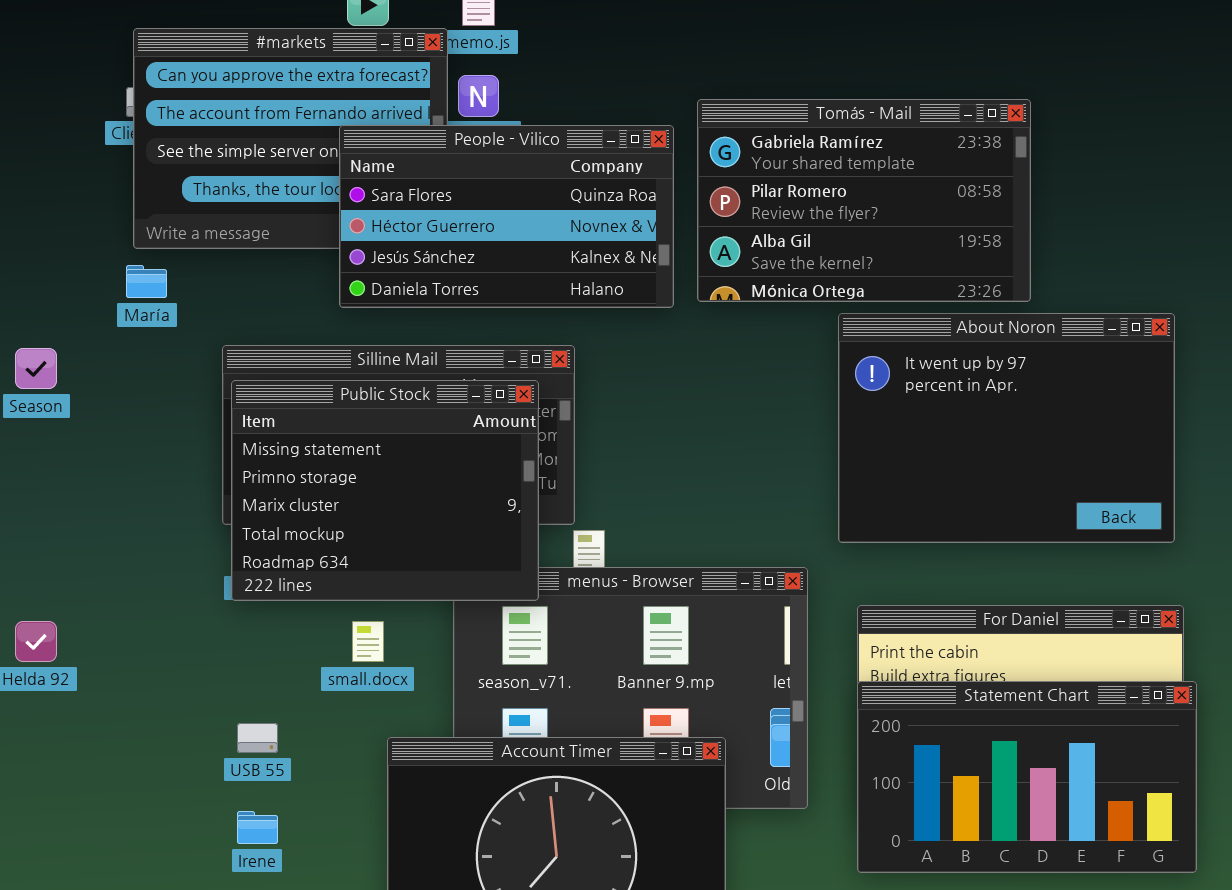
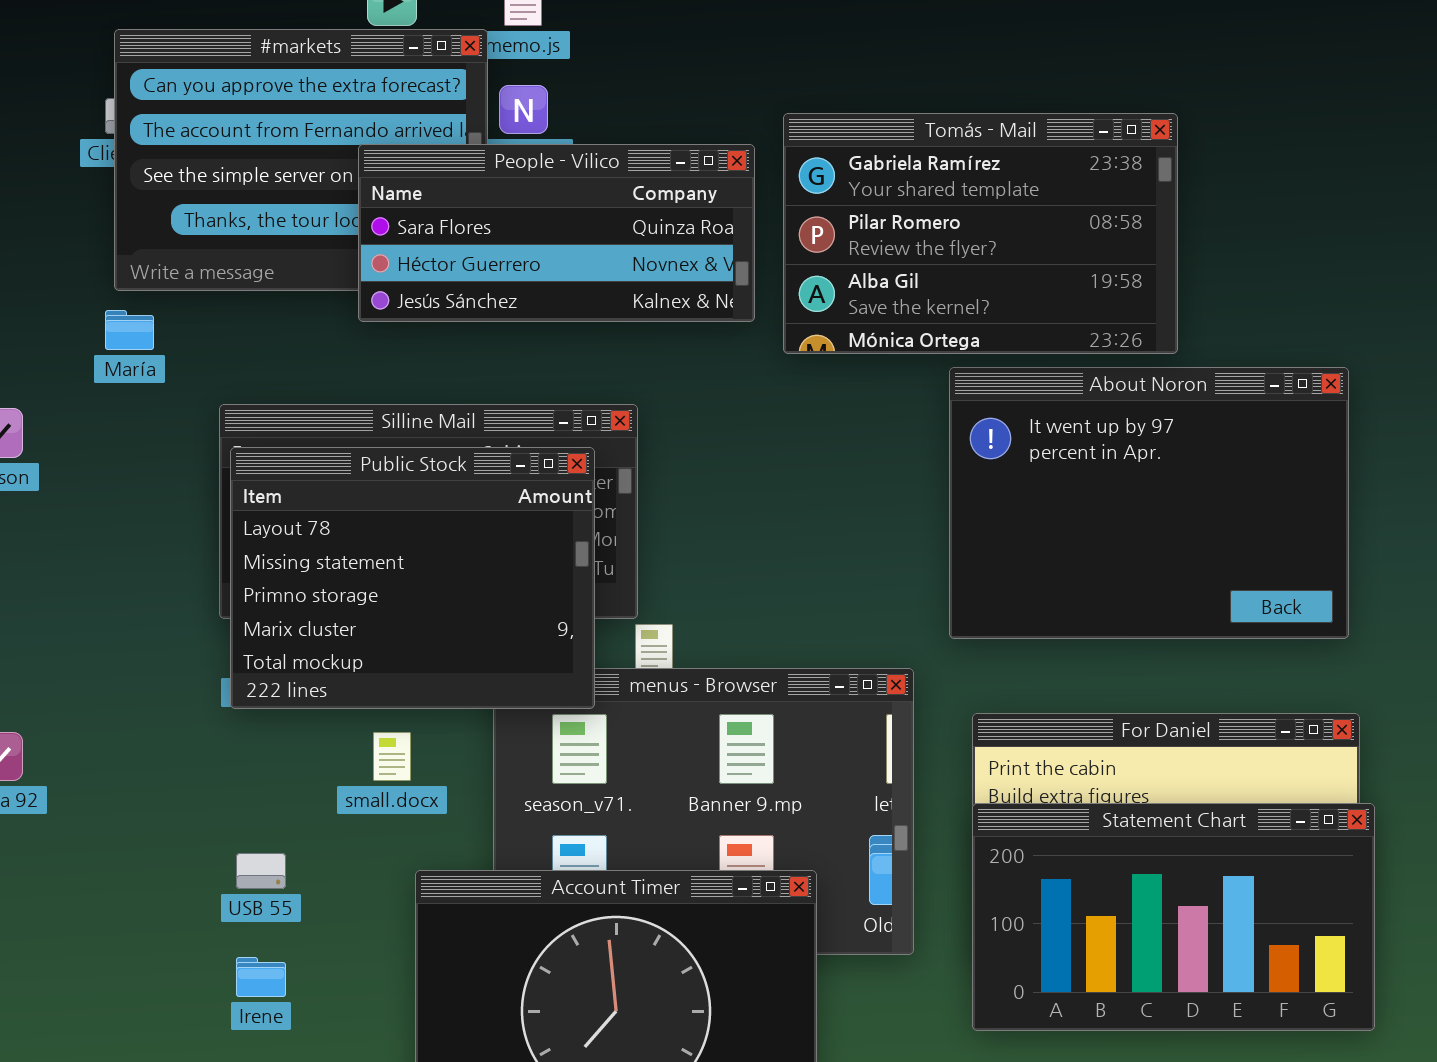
People - Vilico: [339,125,674,308] -> [358,144,755,322], resized
Public Stock: [231,380,539,601] -> [230,447,595,709], scrolled up 1 row

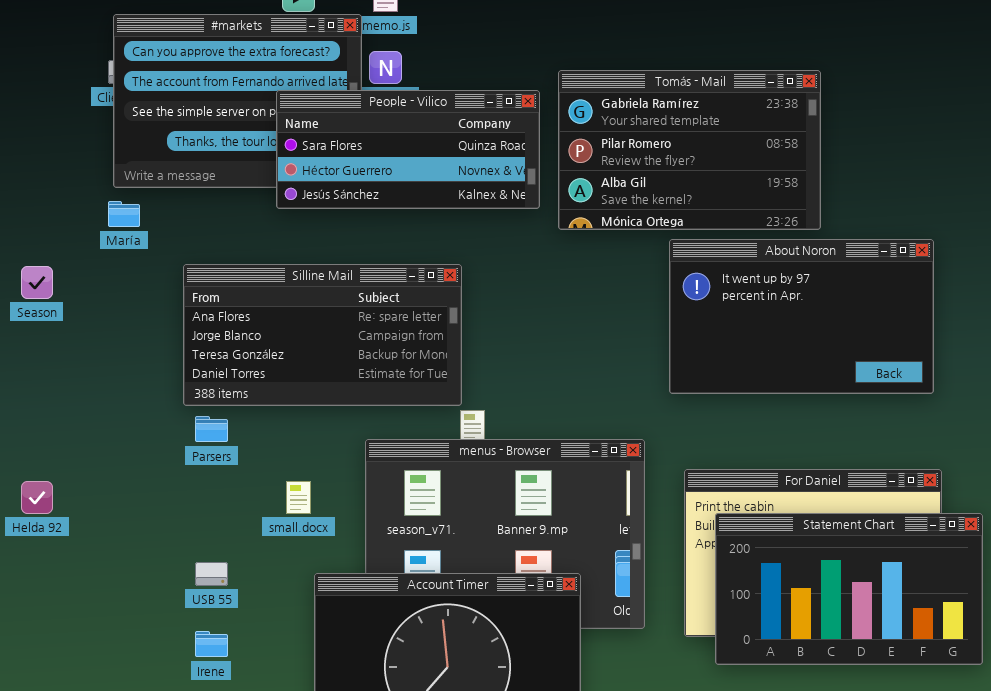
About Noron: [949,367,1349,639] -> [669,239,934,394], resized
Public Stock: [230,447,595,709] -> none, closed
Statement Chart: [972,803,1375,1031] -> [715,513,983,665], moved

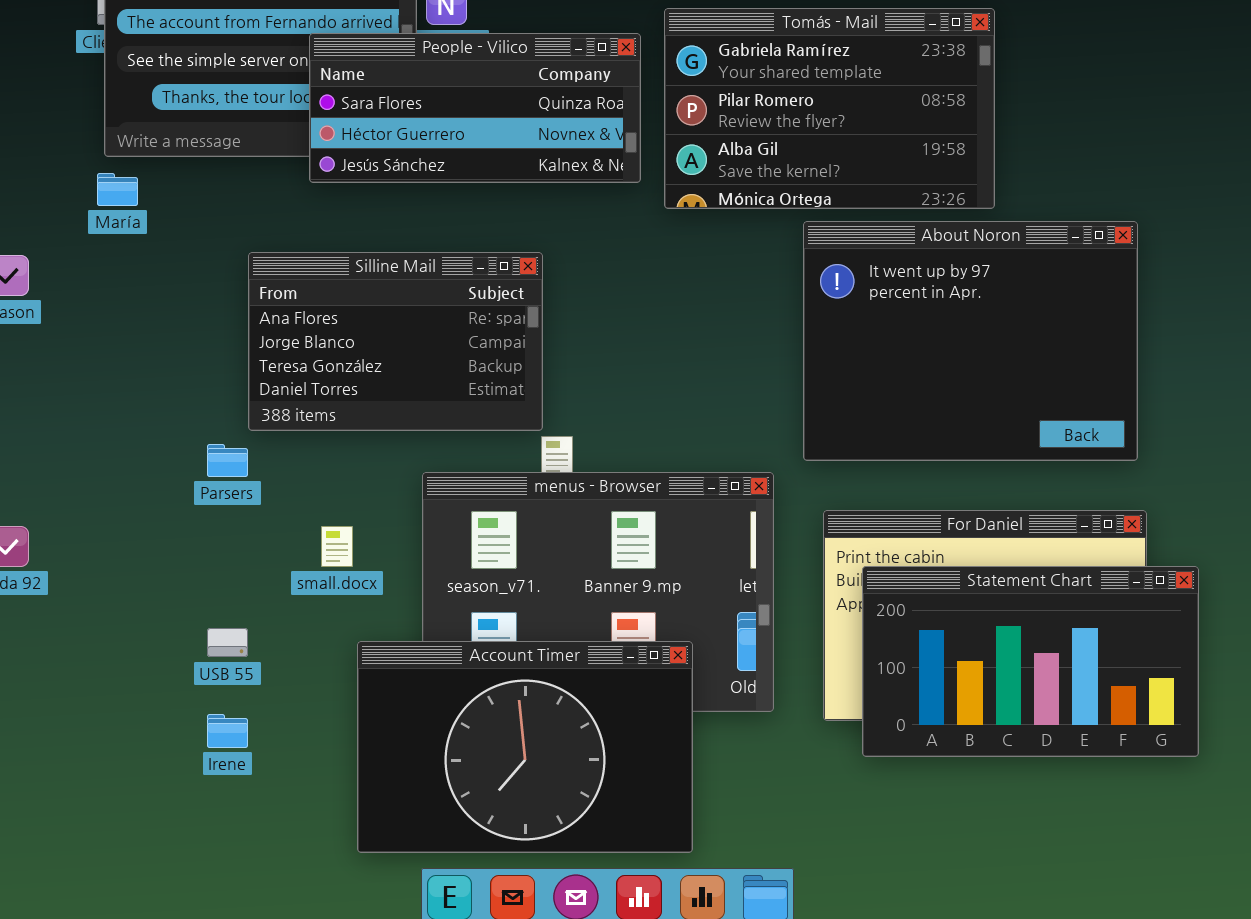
About Noron: [669,239,934,394] -> [803,221,1138,461], resized
Silline Mail: [183,264,462,406] -> [248,252,543,431], resized

